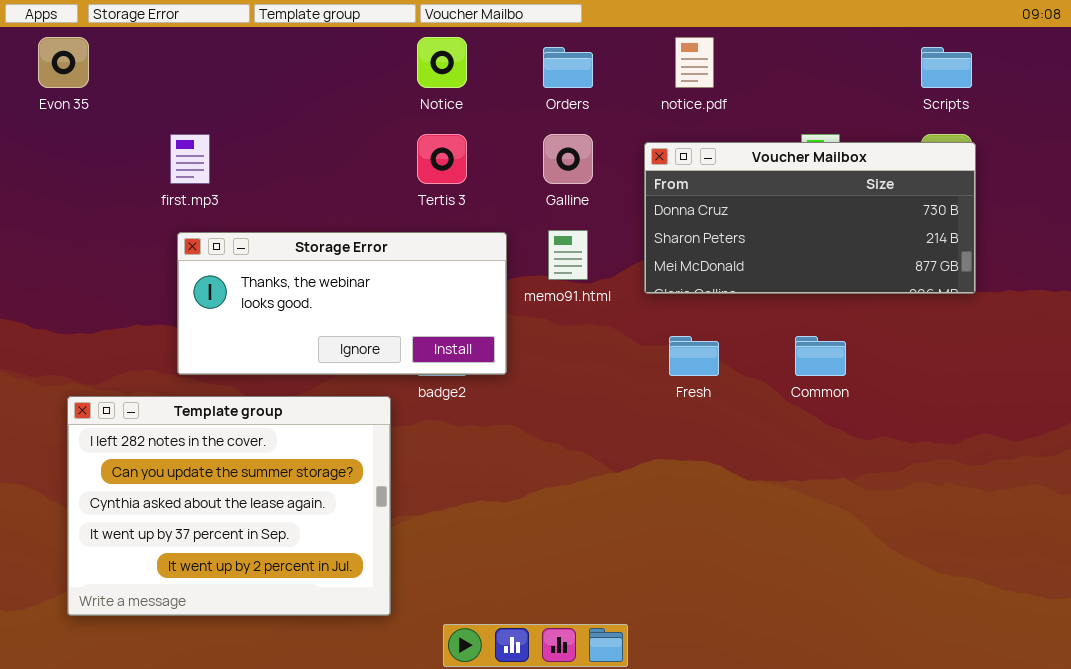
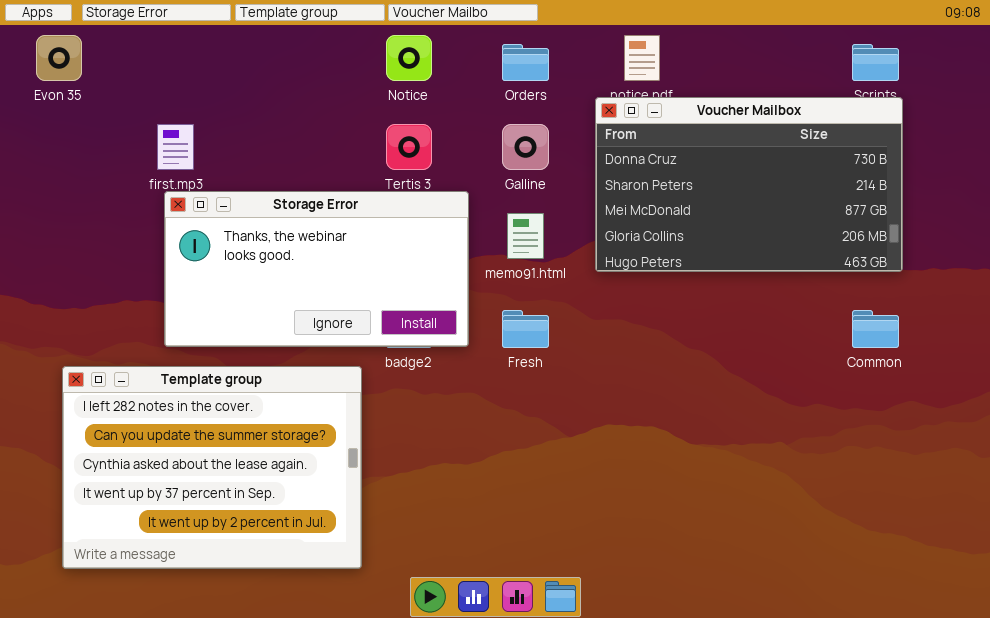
Voucher Mailbox: [644,142,976,294] -> [595,97,903,272], resized
Storage Error: [177,232,507,375] -> [164,191,469,347], resized
Fresh: [669,336,719,376] -> [502,310,549,348], moved
Common: [795,336,846,376] -> [852,310,899,348], moved

